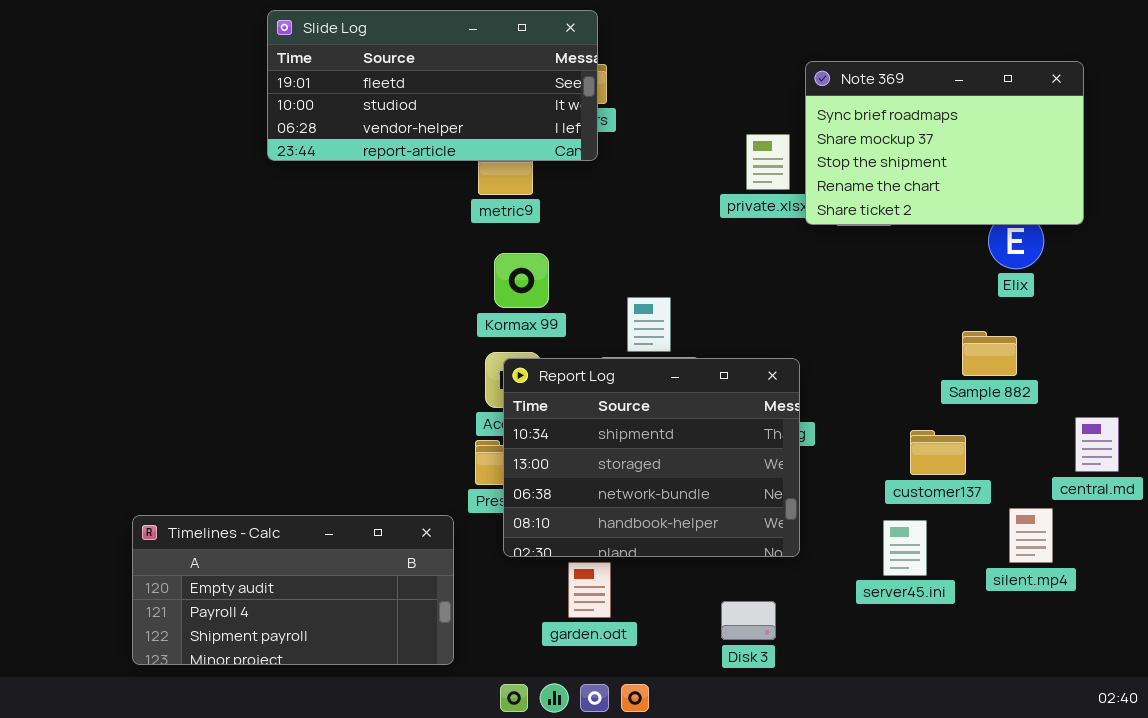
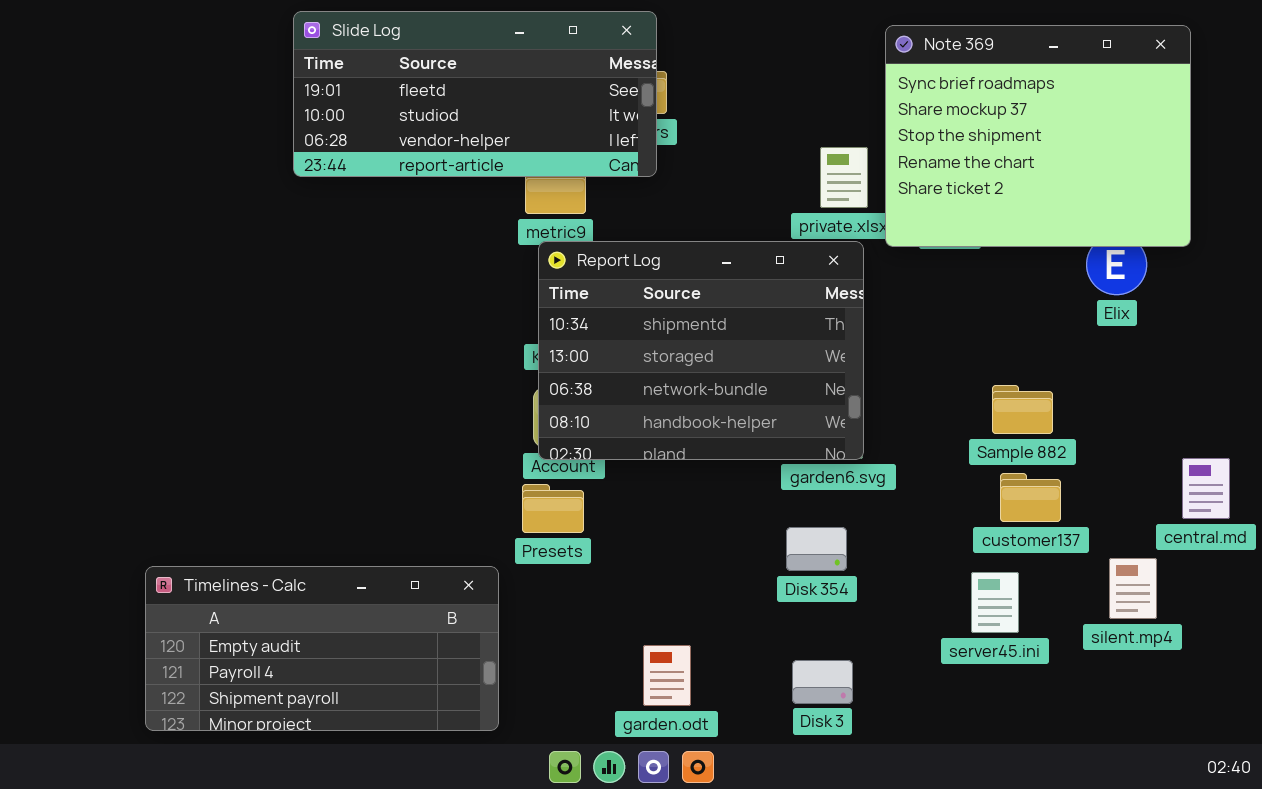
Note 369: [805,61,1084,225] -> [885,25,1191,247], resized
Sample 882: [962,331,1017,376] -> [992,385,1053,434], moved
Report Log: [503,358,800,557] -> [538,241,864,460], moved
garden.odt: [568,562,611,618] -> [643,645,691,706], moved

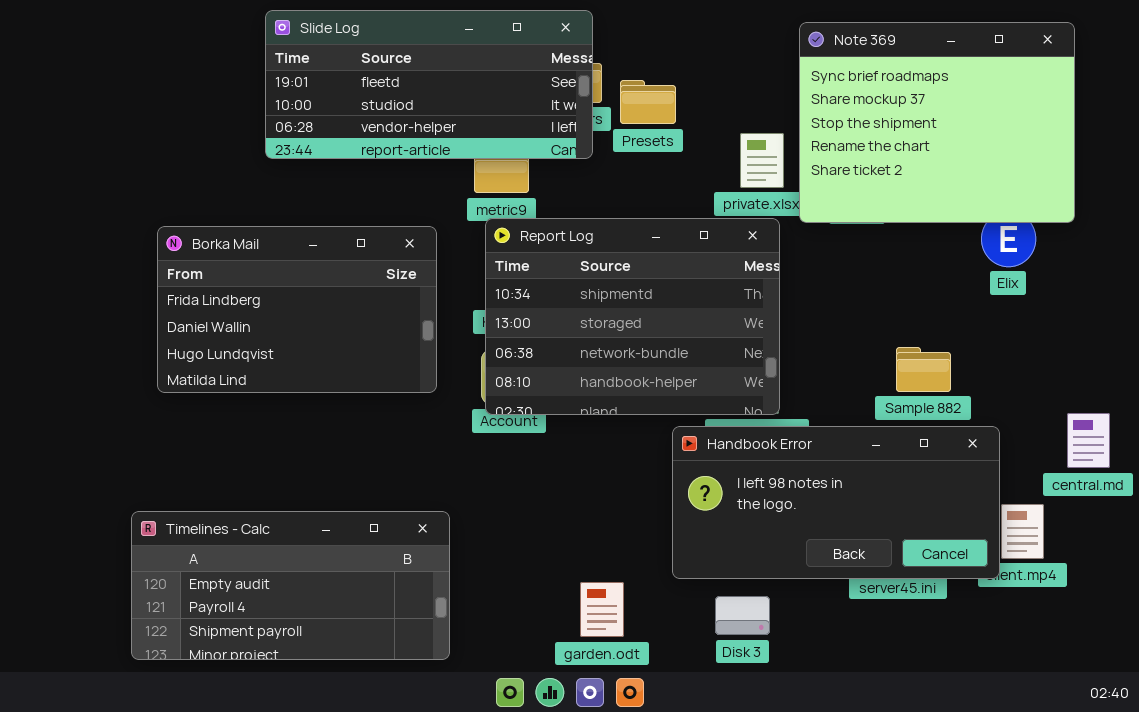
Borka Mail: none -> [157,226,437,393], opened
Handbook Error: none -> [672,426,1000,579], opened
Presets: [522,484,584,533] -> [620,80,676,124], moved

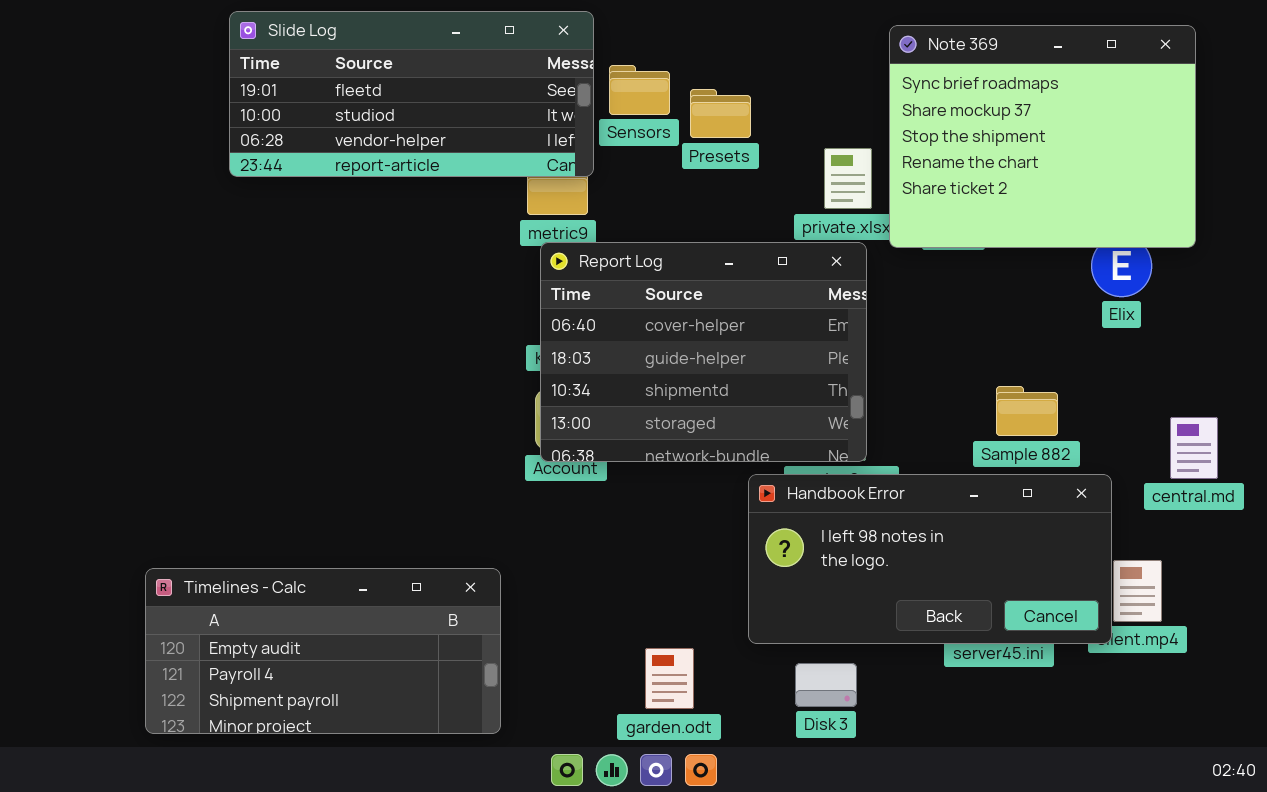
Slide Log: [265,10,593,159] -> [229,11,594,177], moved
Report Log: [485,218,780,415] -> [540,242,867,462], scrolled up 2 rows
Borka Mail: [157,226,437,393] -> none, closed
central.md: [1067,413,1110,468] -> [1170,417,1218,479], moved

